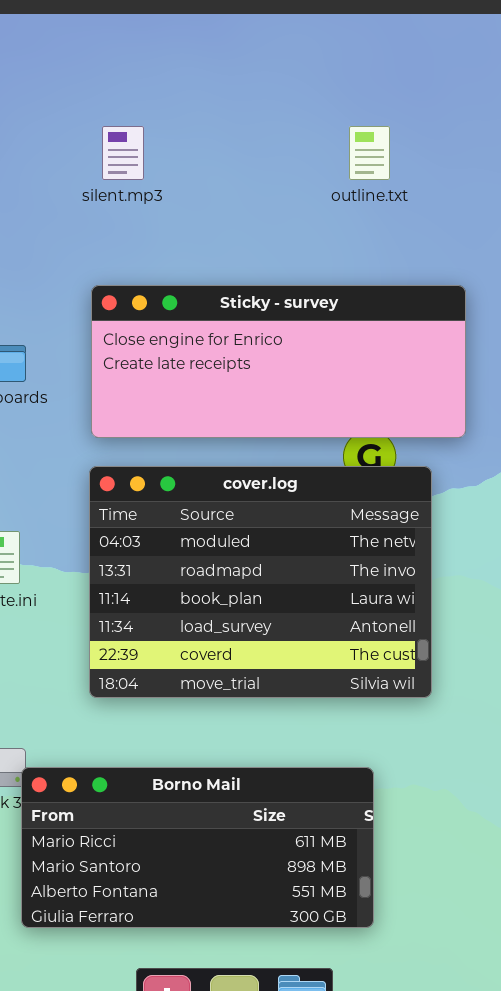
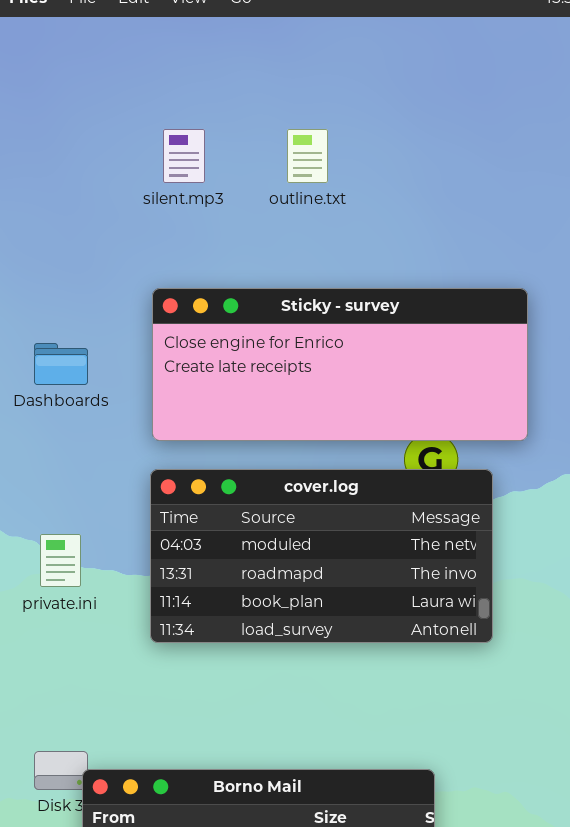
outline.txt: [349,126,390,180] -> [287,129,328,183], moved
cover.log: [89,466,432,698] -> [150,469,493,643], resized

